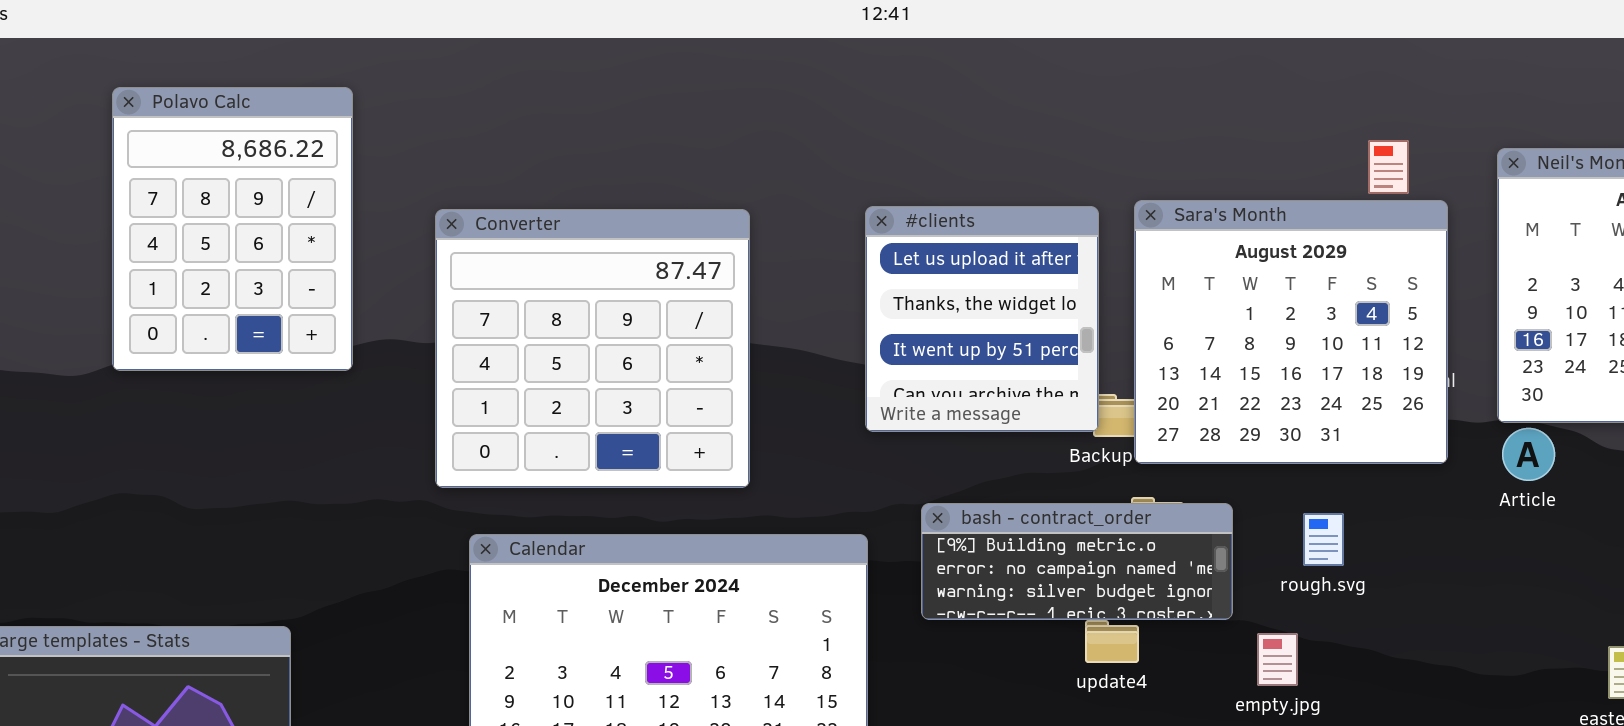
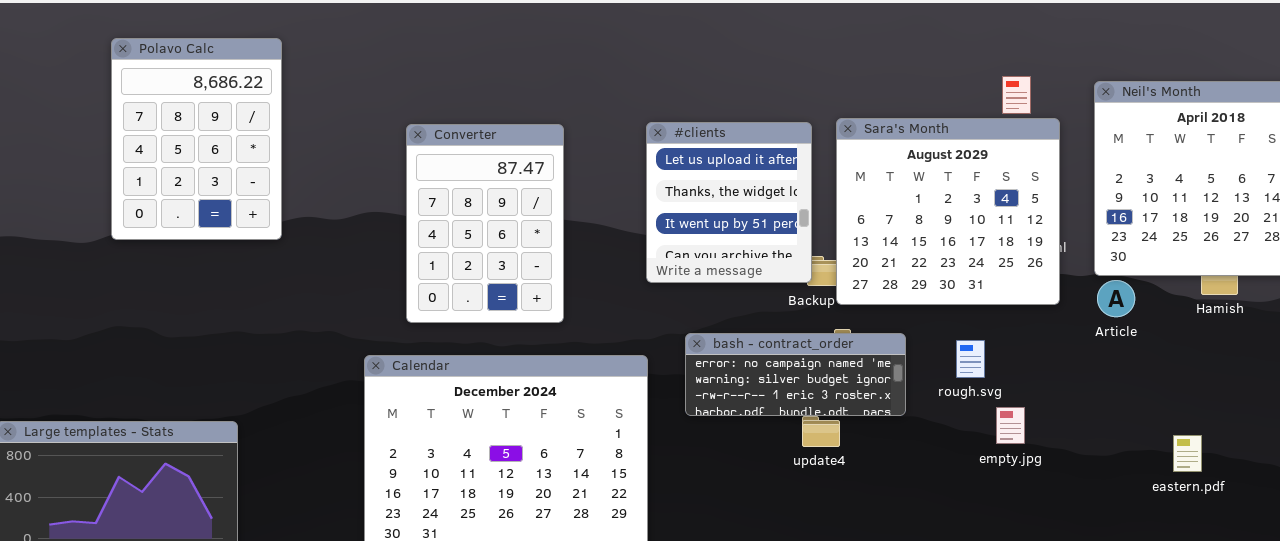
Converter: [435,209,750,488] -> [406,124,564,323], resized
bash - contract_order: [921,503,1233,620] -> [685,333,906,416], scrolled down 1 row
empty.jpg: [1257,633,1298,686] -> [996,407,1025,444], moved

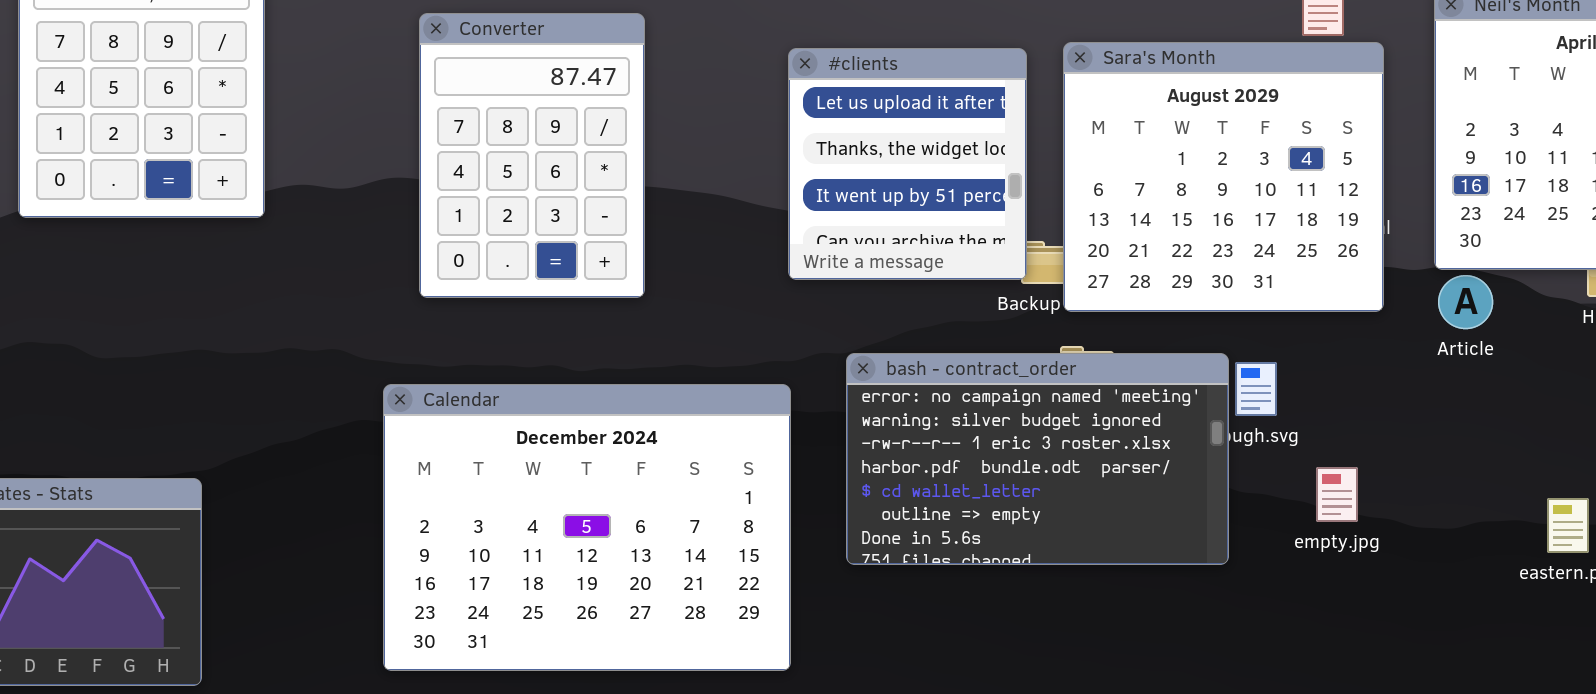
Converter: [406,124,564,323] -> [419,13,645,298], moved
bash - contract_order: [685,333,906,416] -> [846,353,1229,565], resized
empty.jpg: [996,407,1025,444] -> [1316,467,1358,522], moved

